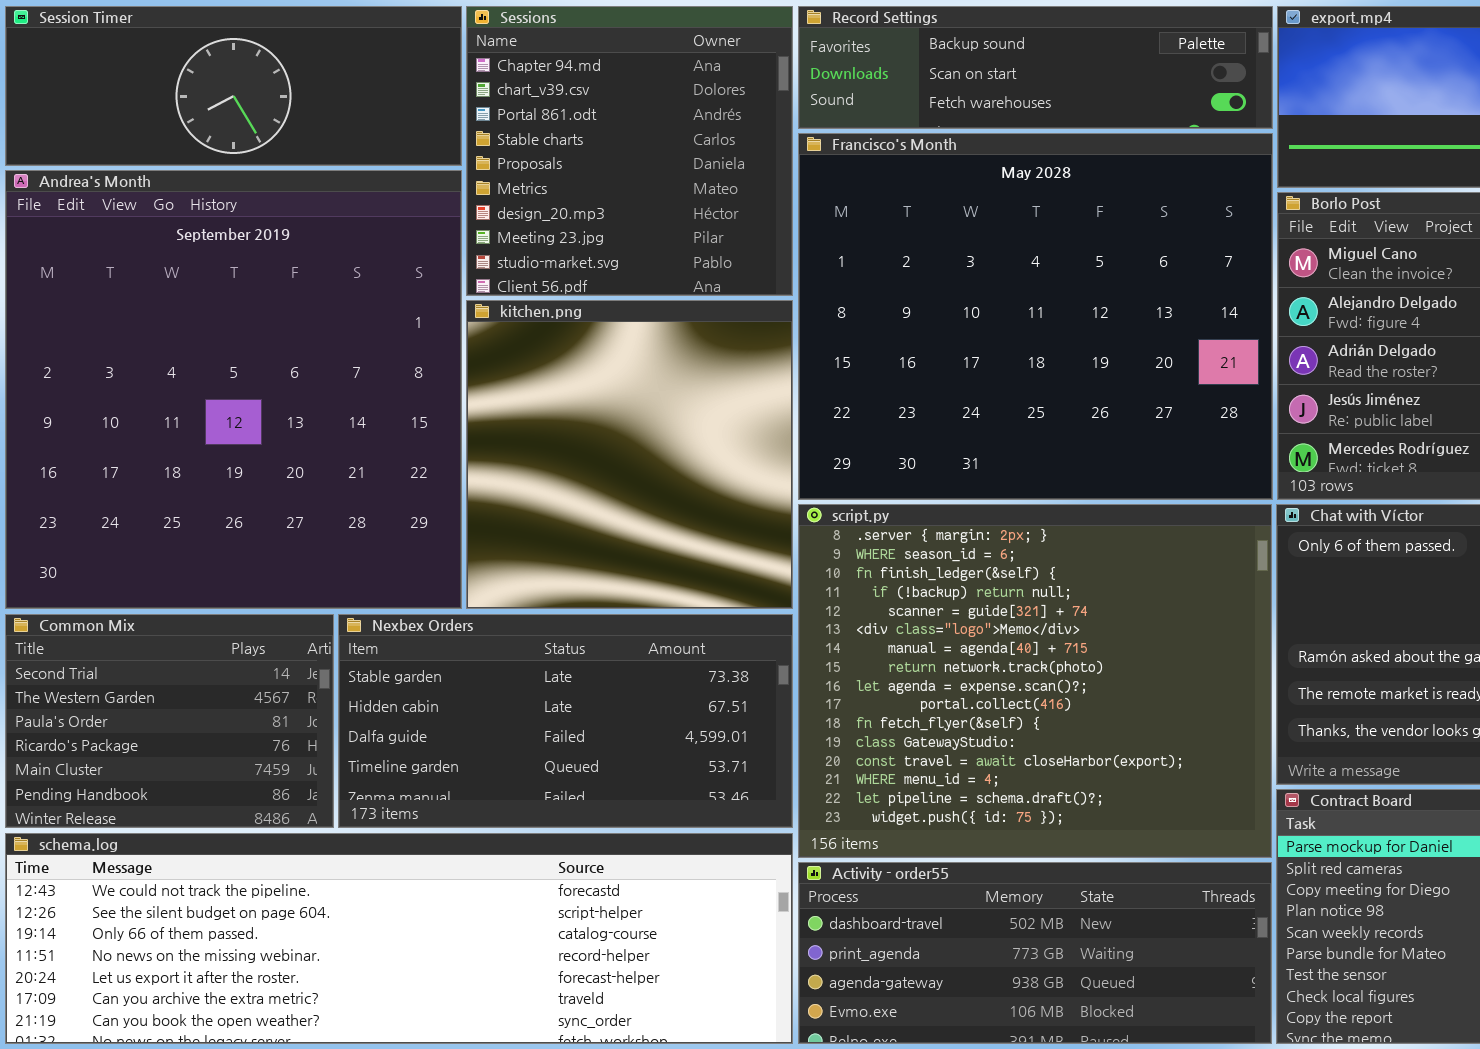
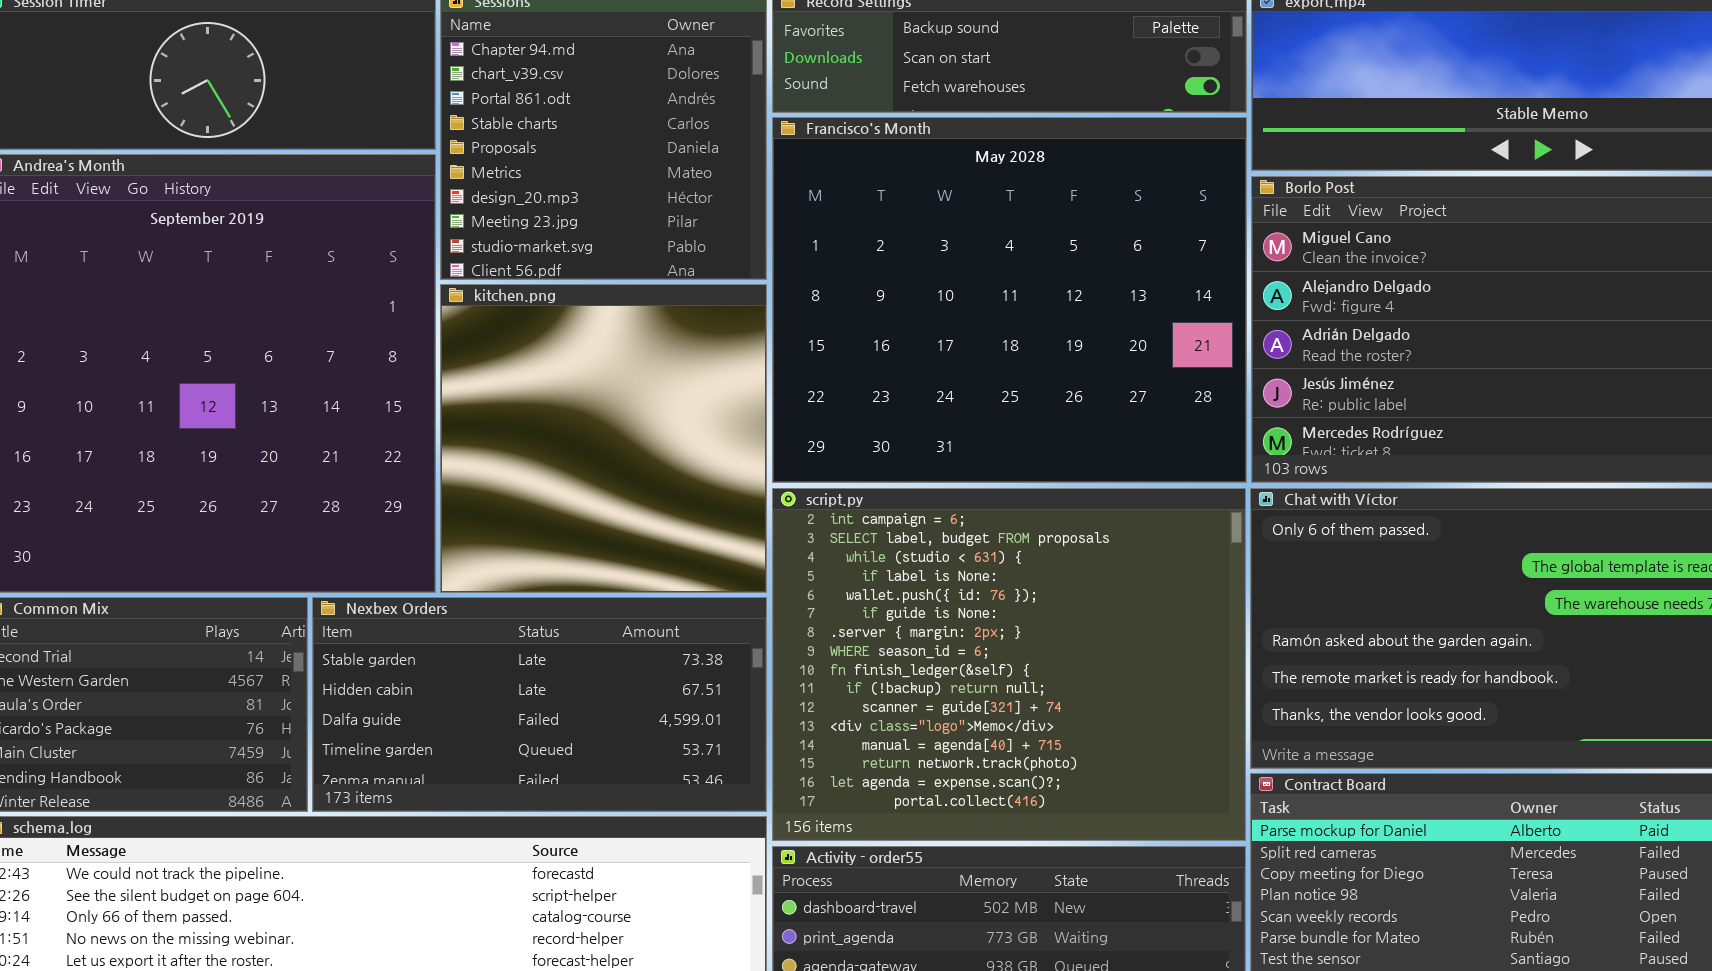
script.py: [798,504,1272,858] -> [772,488,1246,841], scrolled up 6 rows

